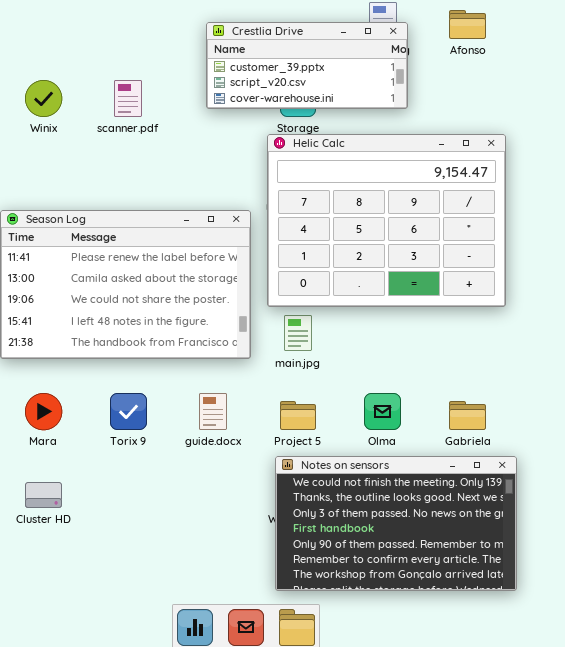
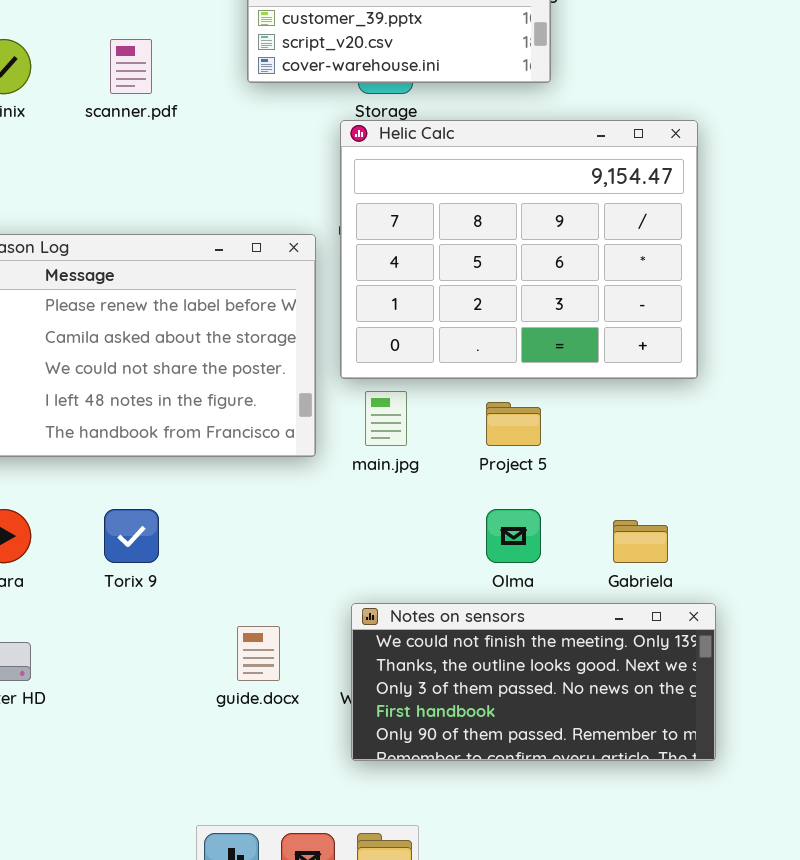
guide.docx: [199,393,227,430] -> [237,626,280,681], moved
Project 5: [280,401,316,430] -> [486,402,541,446], moved
Notes on sensors: [275,456,517,591] -> [351,603,716,761], resized

